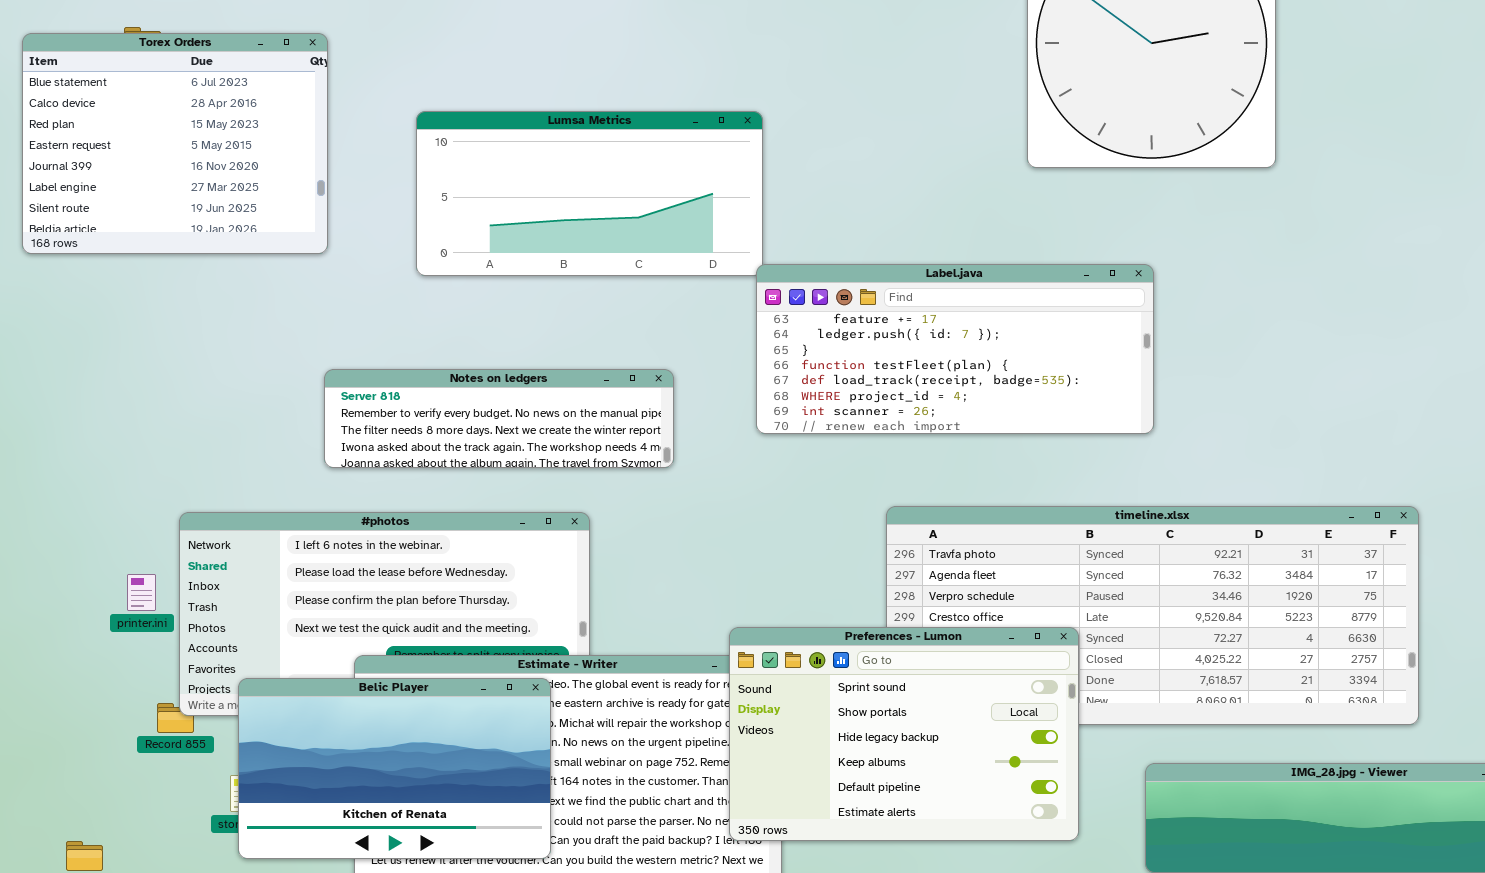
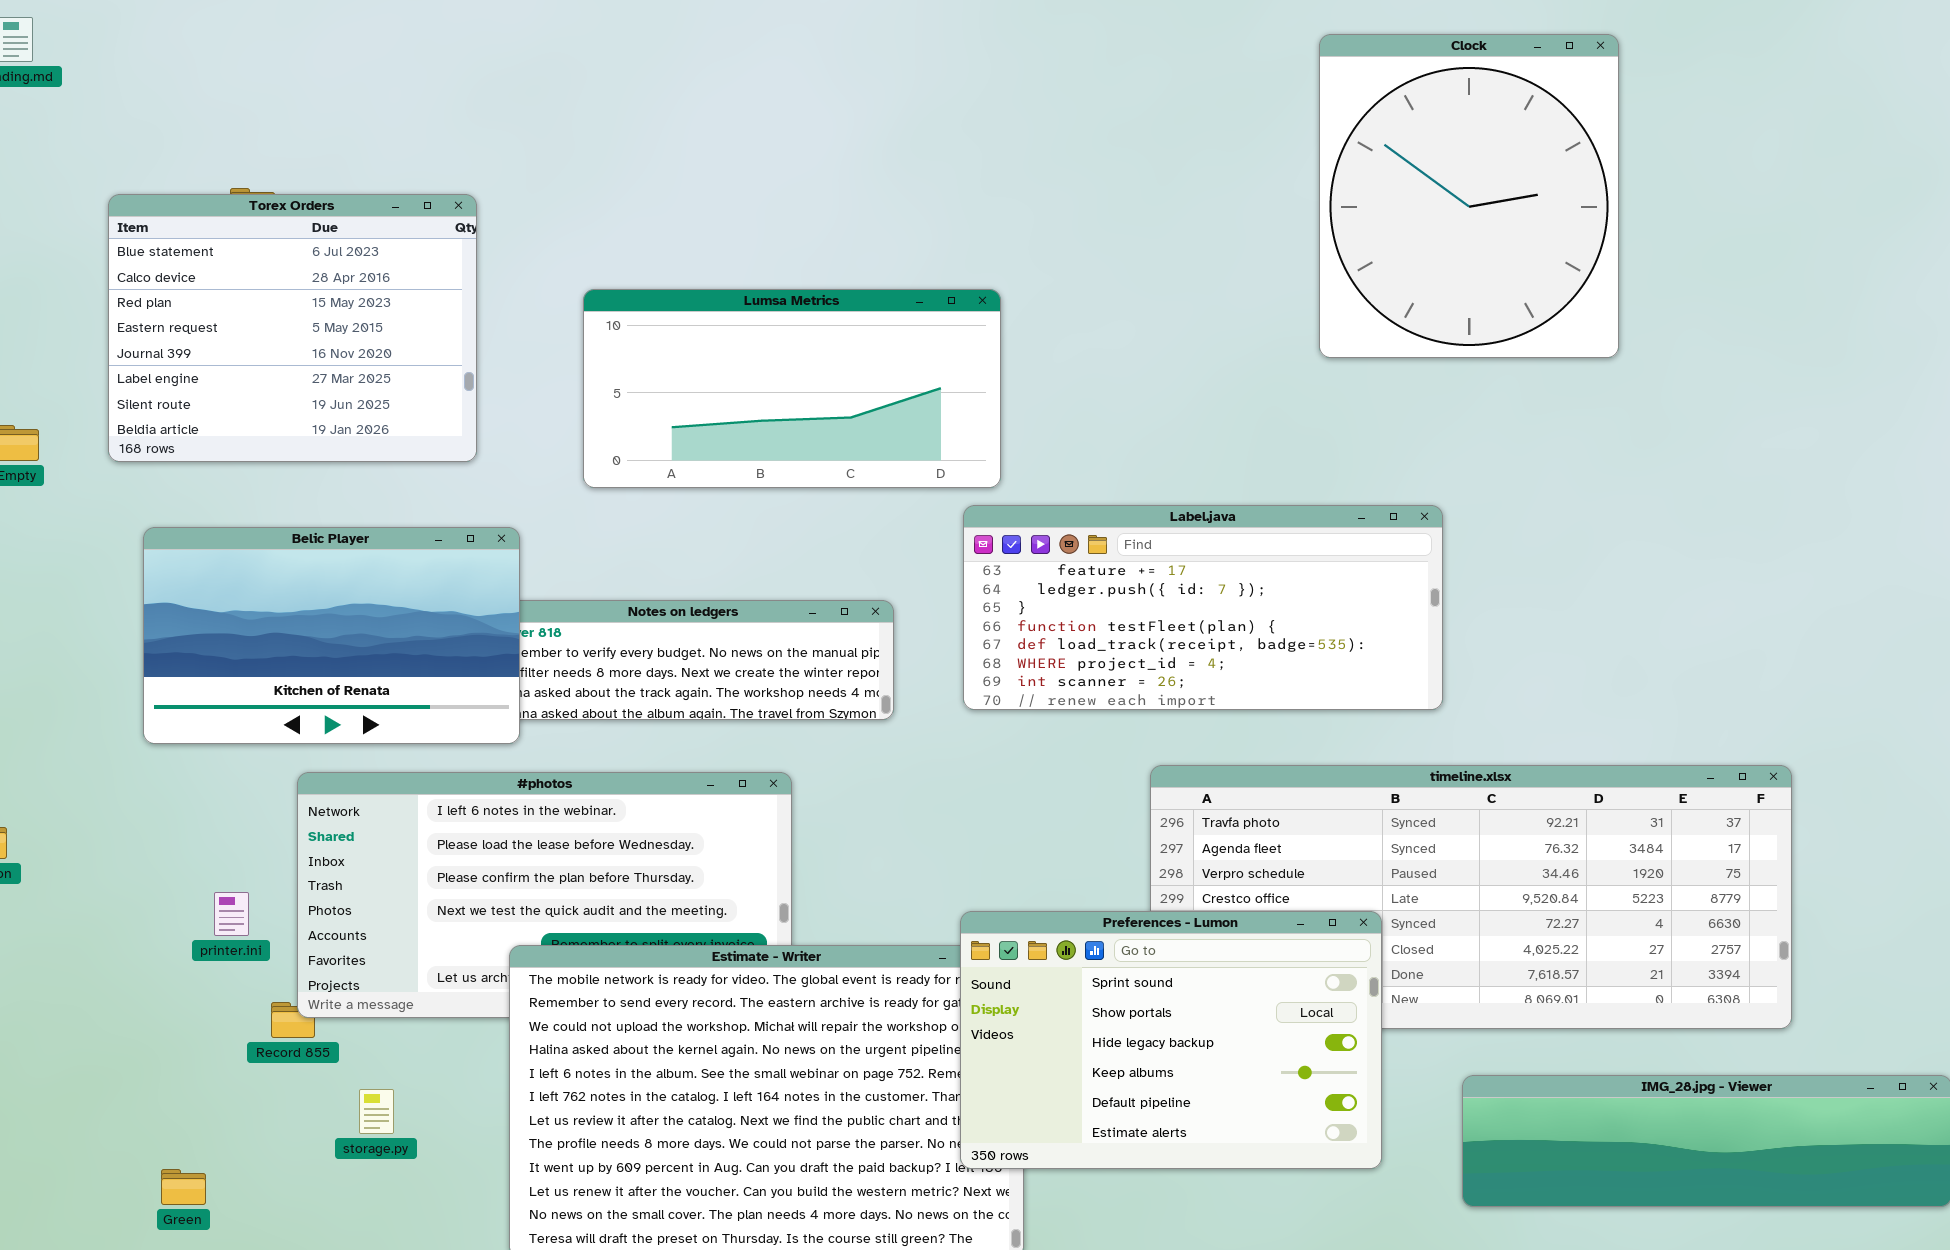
Label.java: [756,264,1154,434] -> [963,505,1443,710], moved
printer.ini: [127,574,156,611] -> [214,892,249,936], moved
Belic Player: [238,678,551,859] -> [143,527,520,744], moved

